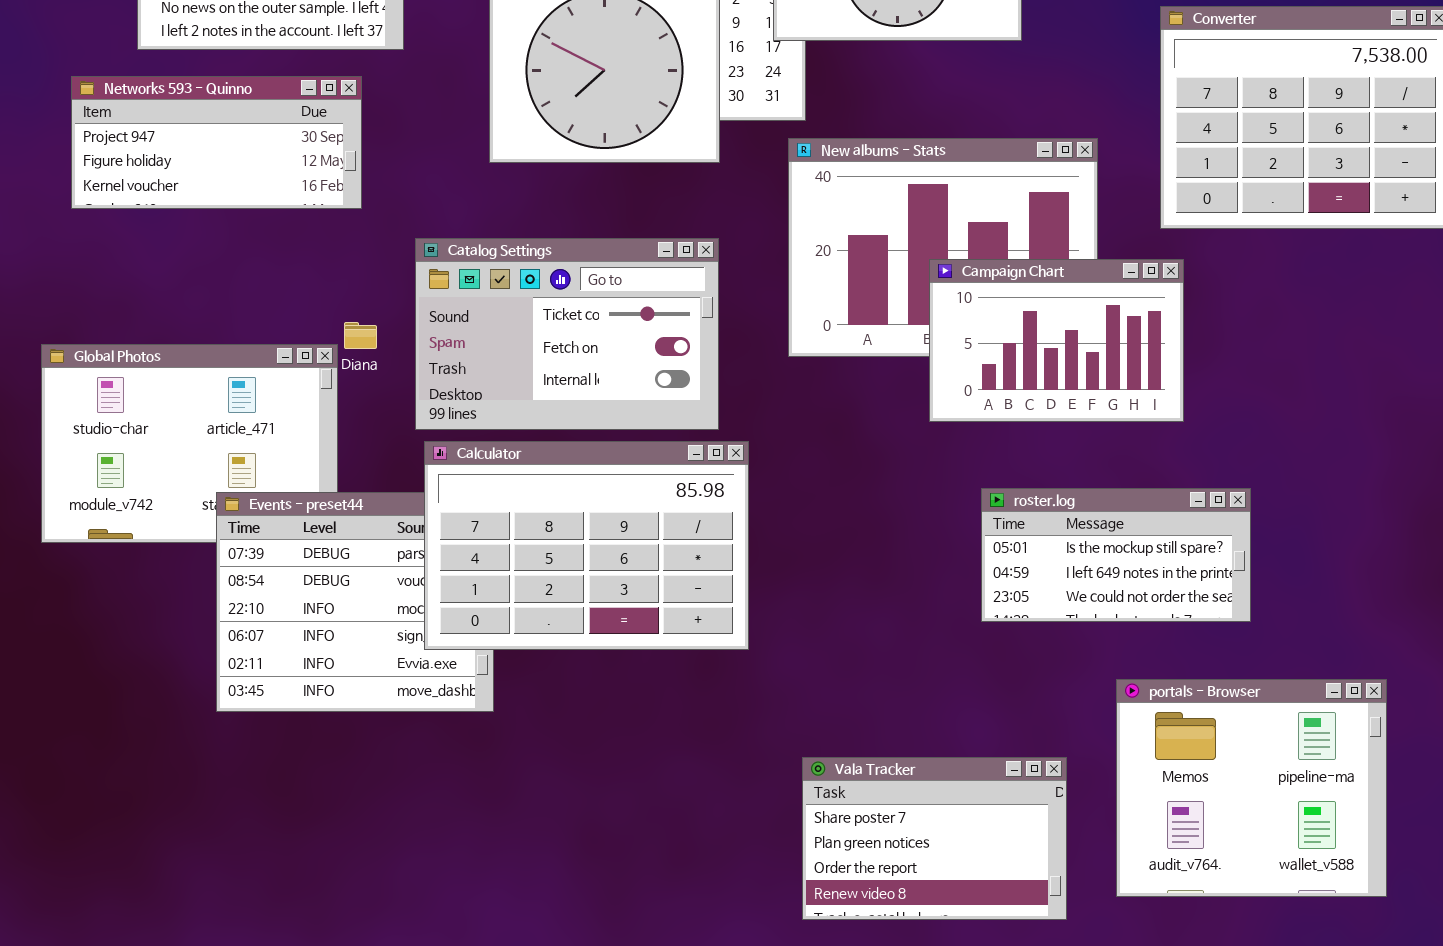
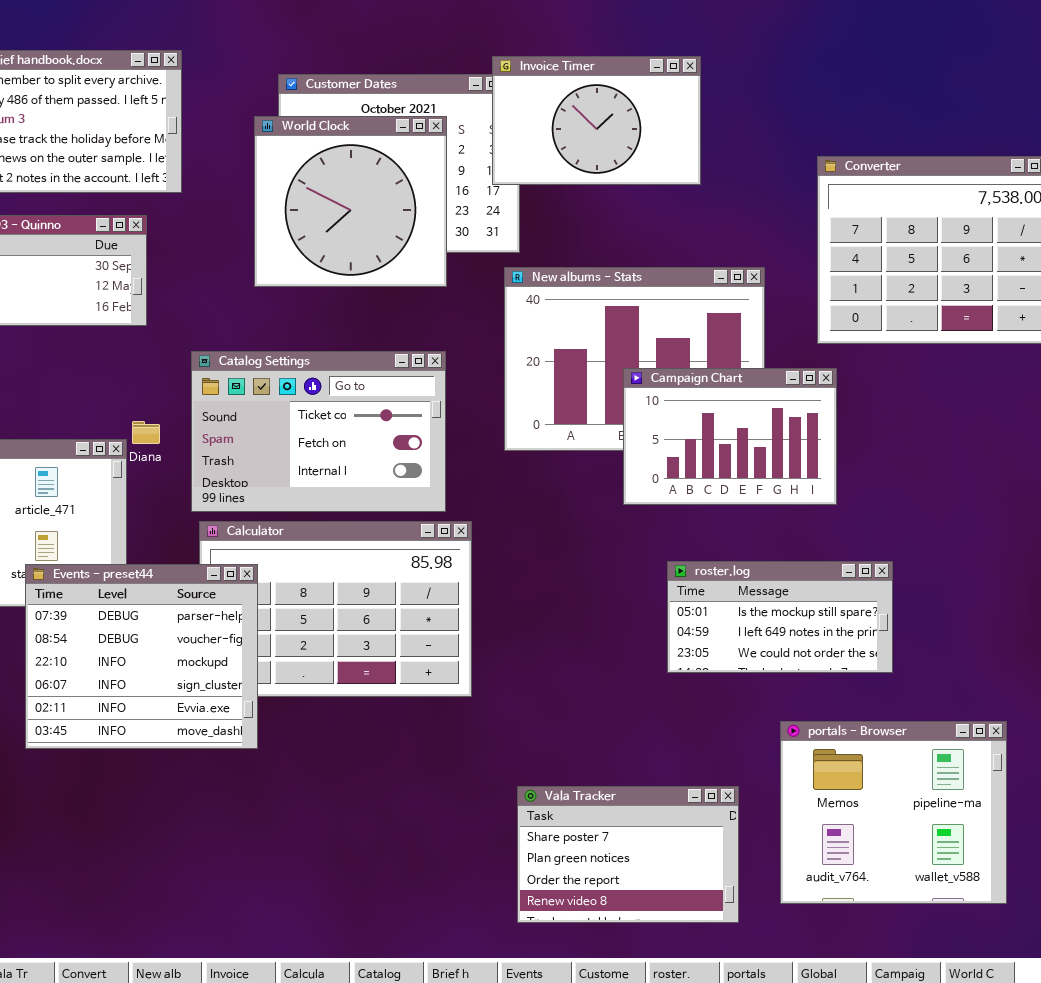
Events - preset44: [216,492,494,712] -> [25,564,258,749], raised

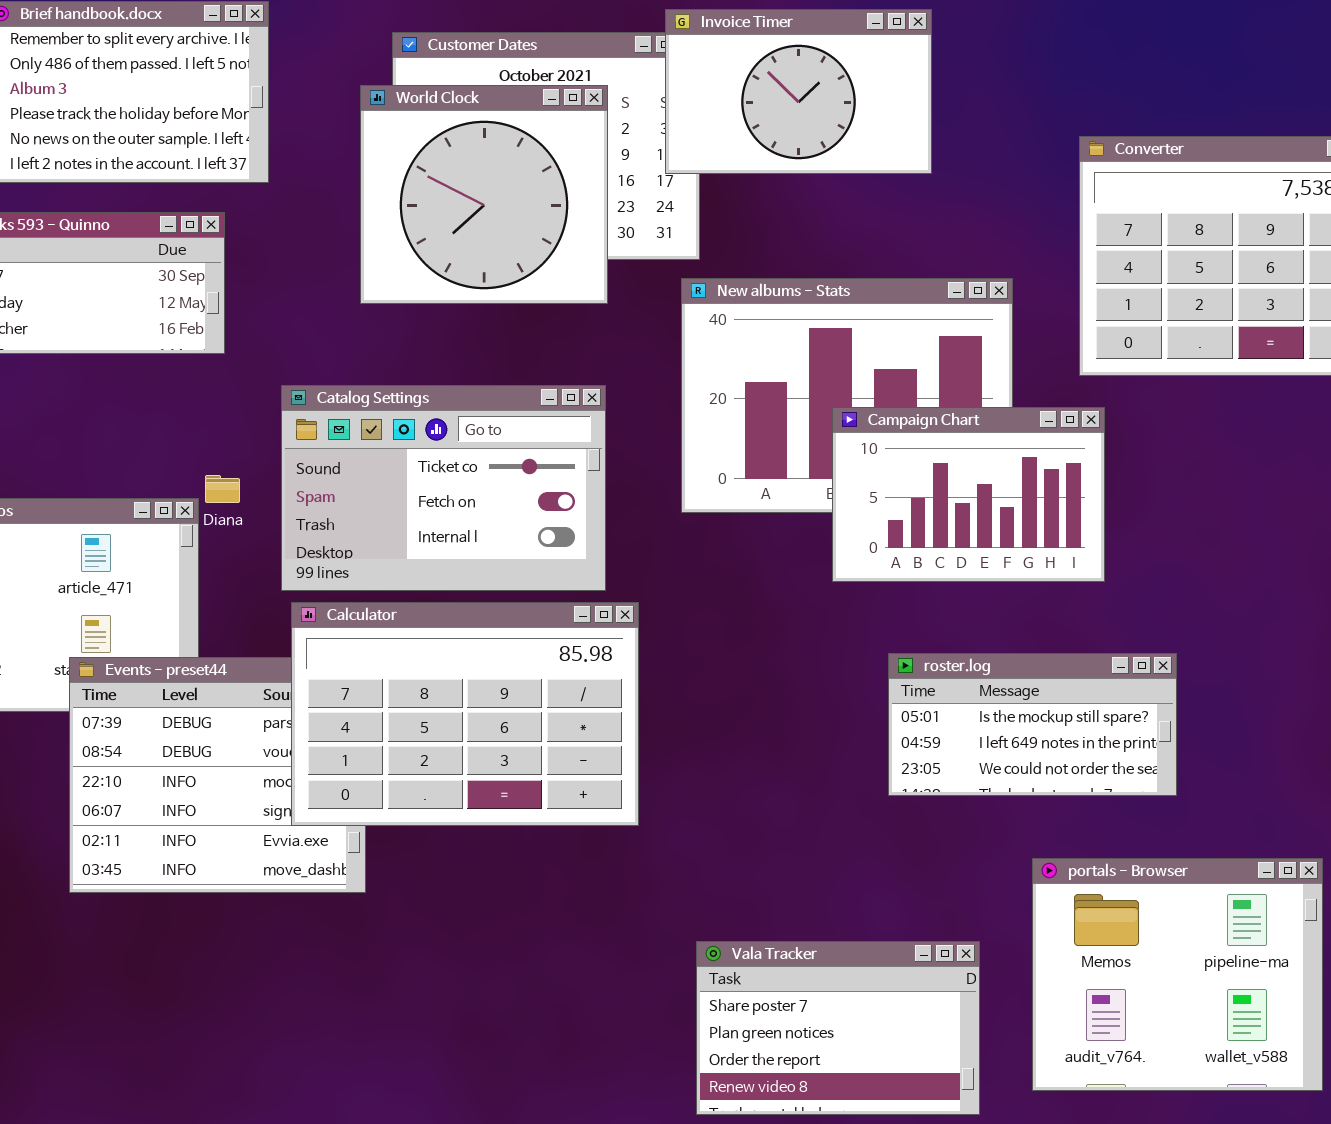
Calculator: [199,521,472,697] -> [291,602,639,826], raised

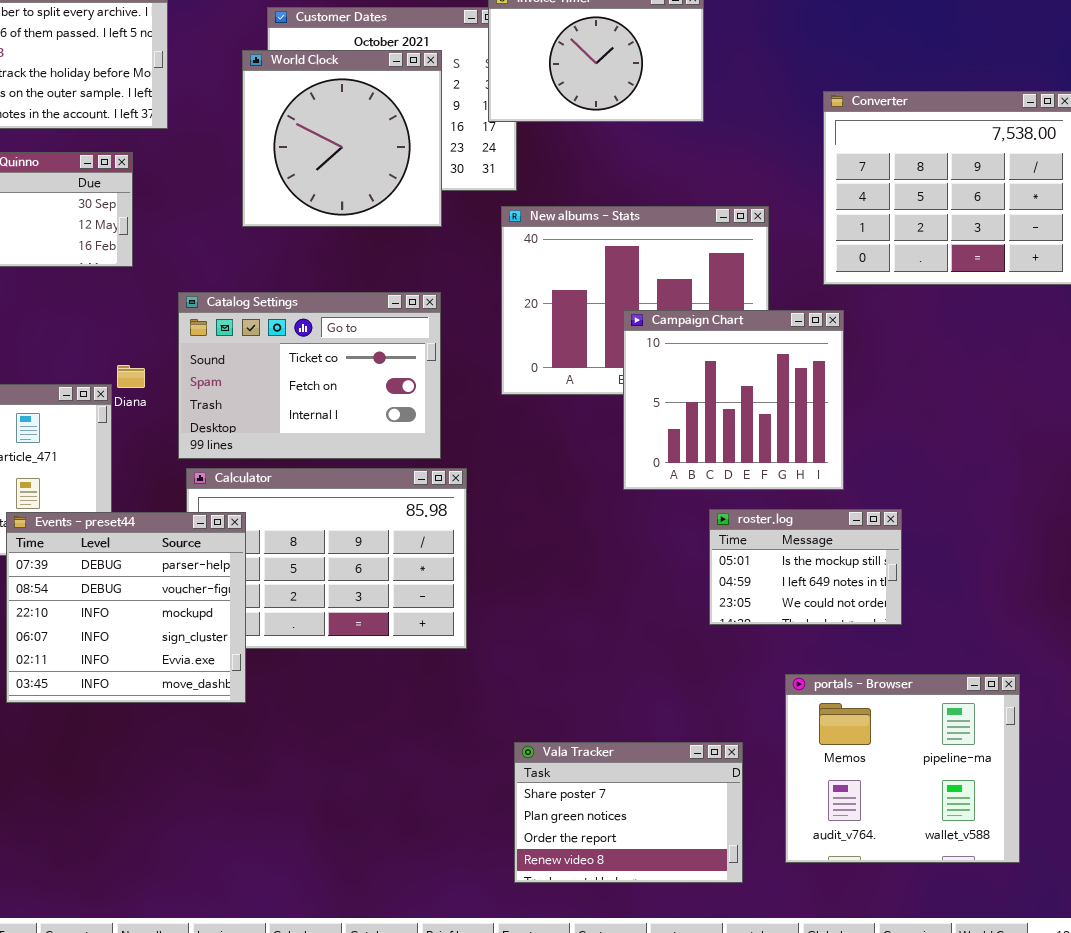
Campaign Chart: [832,407,1105,582] -> [623,310,844,490], resized
roster.log: [888,653,1177,796] -> [709,509,902,625], resized
Events - preset44: [69,657,366,893] -> [6,512,246,703], raised

